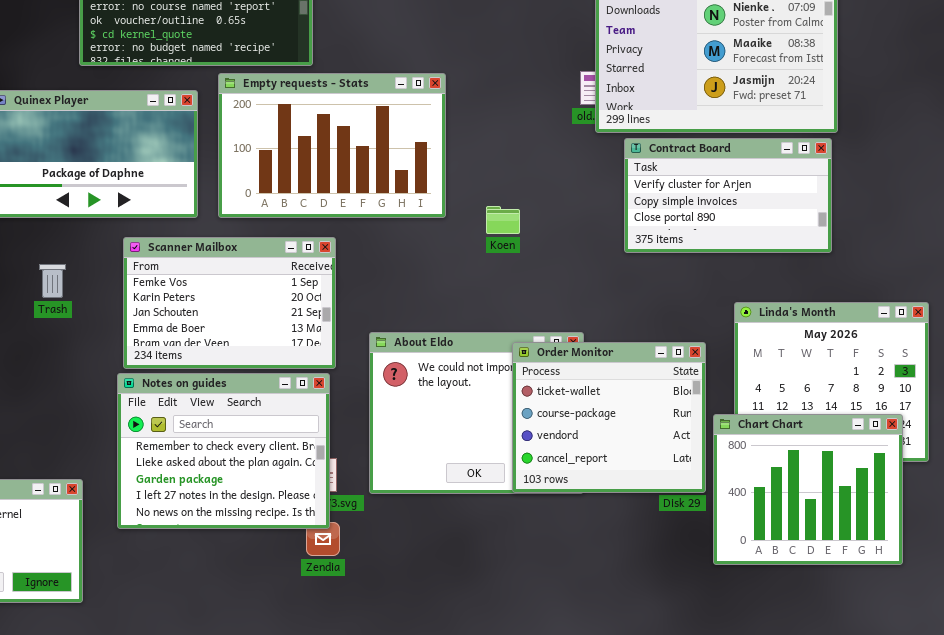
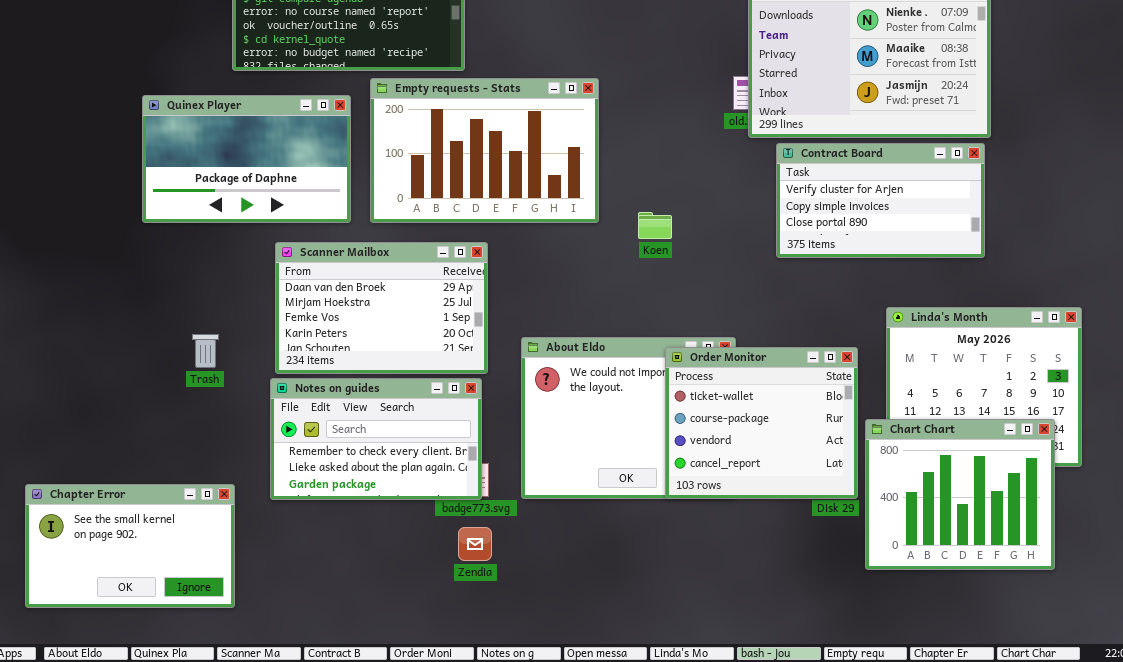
Scanner Mailbox: [123,237,336,369] -> [275,242,488,374], scrolled up 2 rows
Trash: [39,264,66,298] -> [192,334,219,368], moved
Notes on guides: [117,373,330,529] -> [270,378,482,500], resized

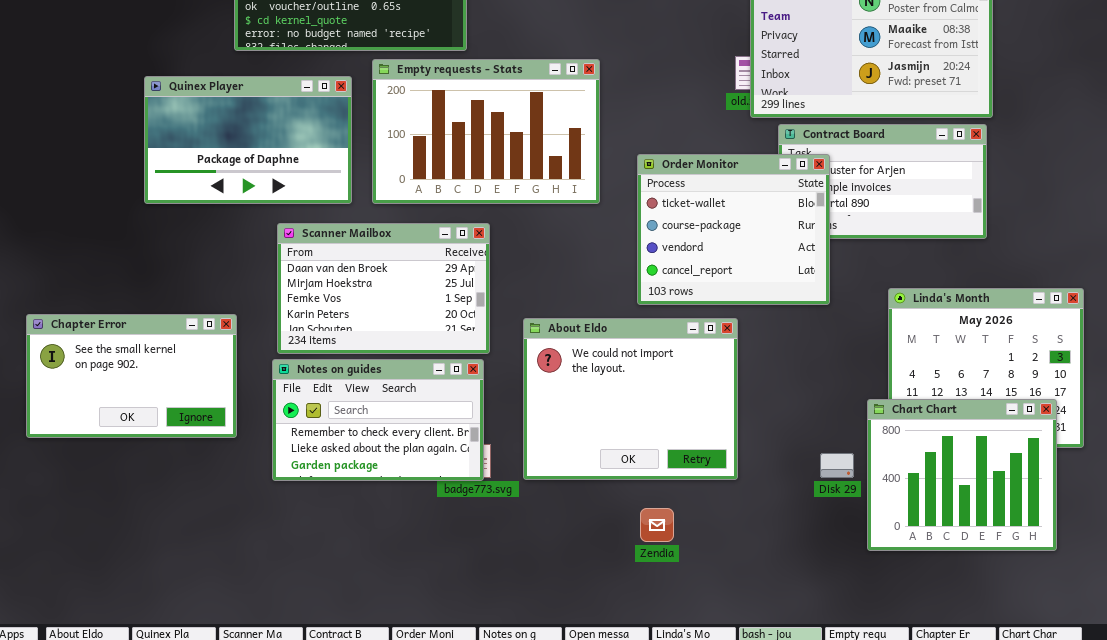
Order Monitor: [665,347,858,499] -> [637,154,830,305], moved
Chapter Error: [25,484,235,608] -> [26,314,237,438], moved
Zendia: [458,527,492,561] -> [640,508,674,542], moved

